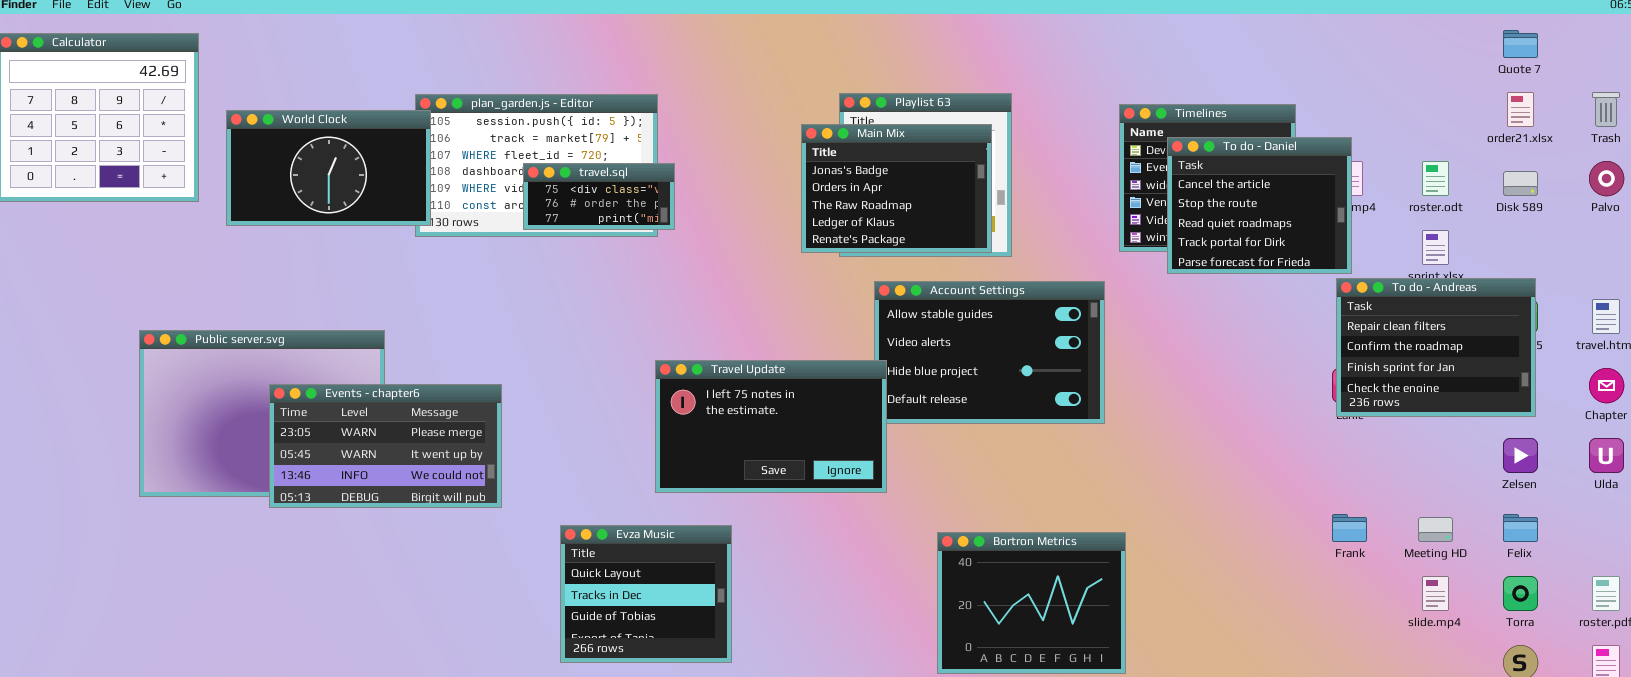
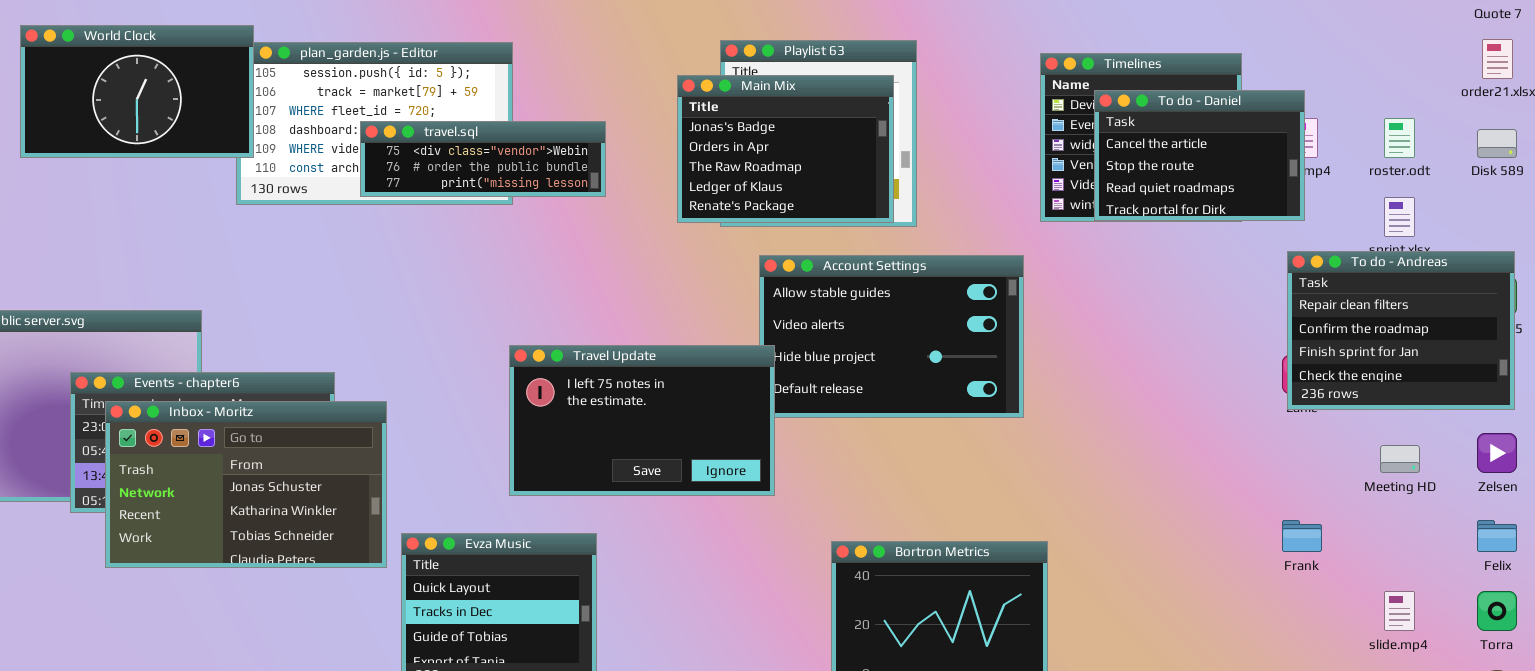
World Clock: [226,110,431,226] -> [20,25,254,158], moved
To do - Daniel: [1167,137,1352,274] -> [1094,90,1305,221], resized
travel.sql: [523,163,675,230] -> [360,121,606,197], resized
Inbox - Moritz: none -> [105,401,387,568], opened
Meeting HD: [1418,517,1453,542] -> [1380,445,1420,473], moved

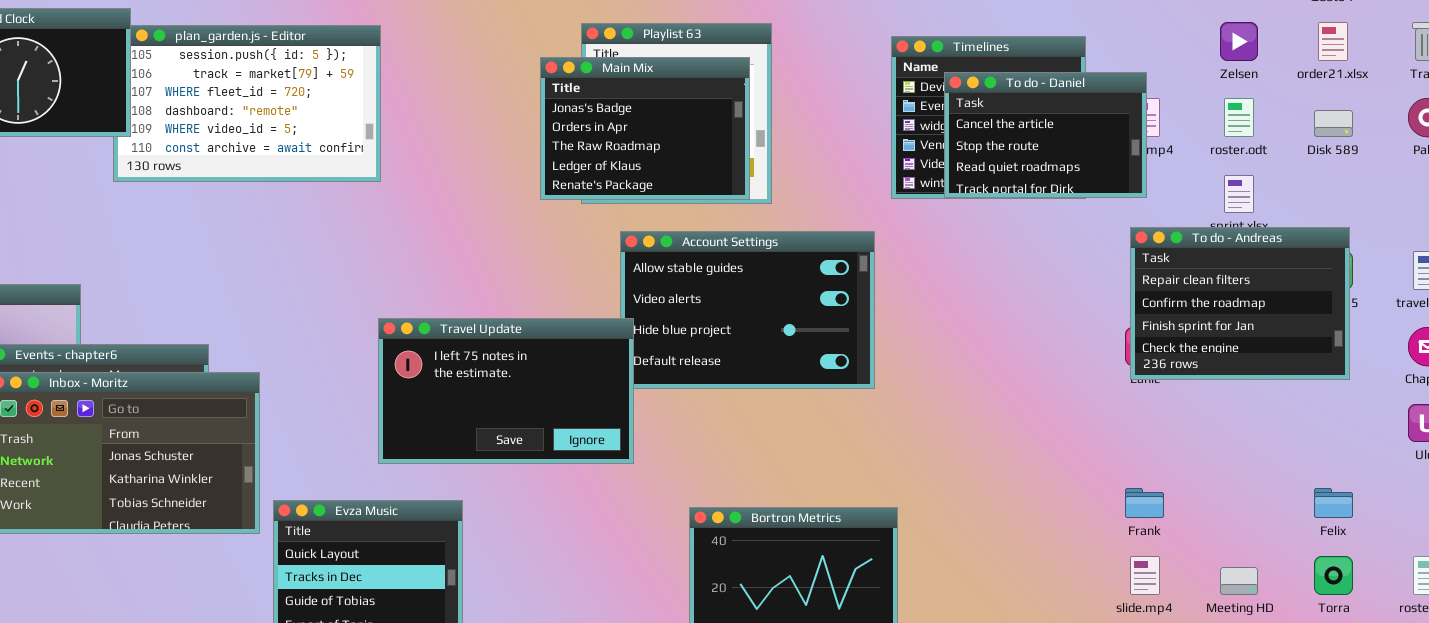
travel.sql: [360,121,606,197] -> none, closed
Zelsen: [1477,433,1517,473] -> [1220,22,1258,61], moved
Meeting HD: [1380,445,1420,473] -> [1220,567,1258,595], moved
slide.mp4: [1384,591,1415,631] -> [1130,556,1160,595], moved

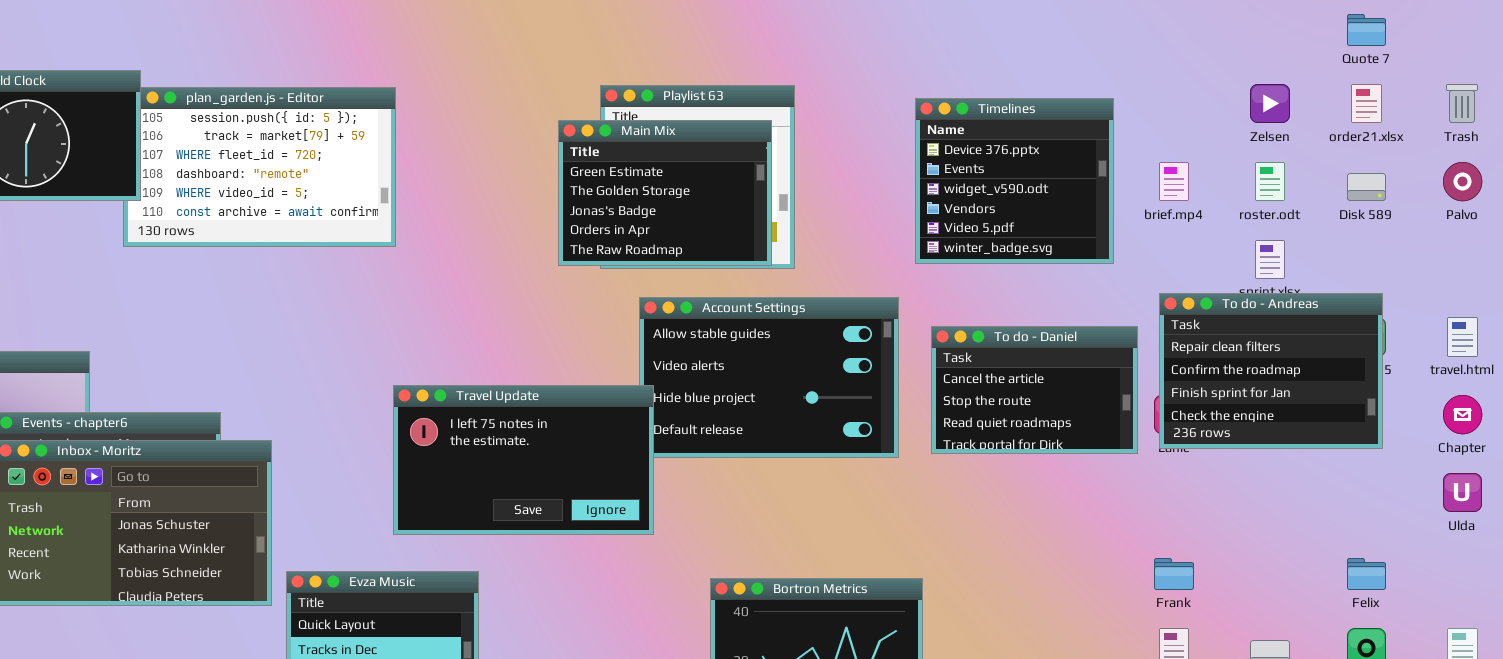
Main Mix: [540,57,750,200] -> [558,120,772,266], scrolled up 2 rows
To do - Daniel: [944,72,1147,198] -> [931,326,1138,454], moved

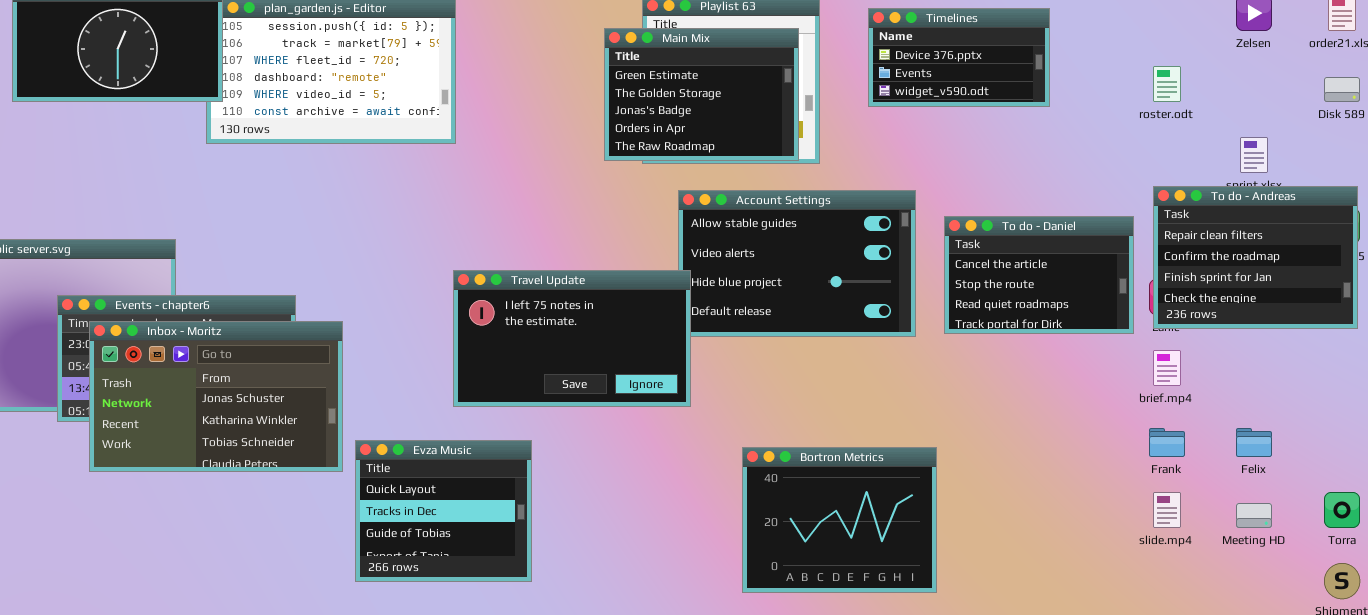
Timelines: [915,98,1114,264] -> [868,8,1050,107], moved, resized
brief.mp4: [1159,162,1189,201] -> [1153,350,1181,386], moved
roster.odt: [1255,162,1285,201] -> [1153,66,1181,102], moved
Felix: [1347,558,1386,590] -> [1236,428,1272,457], moved

